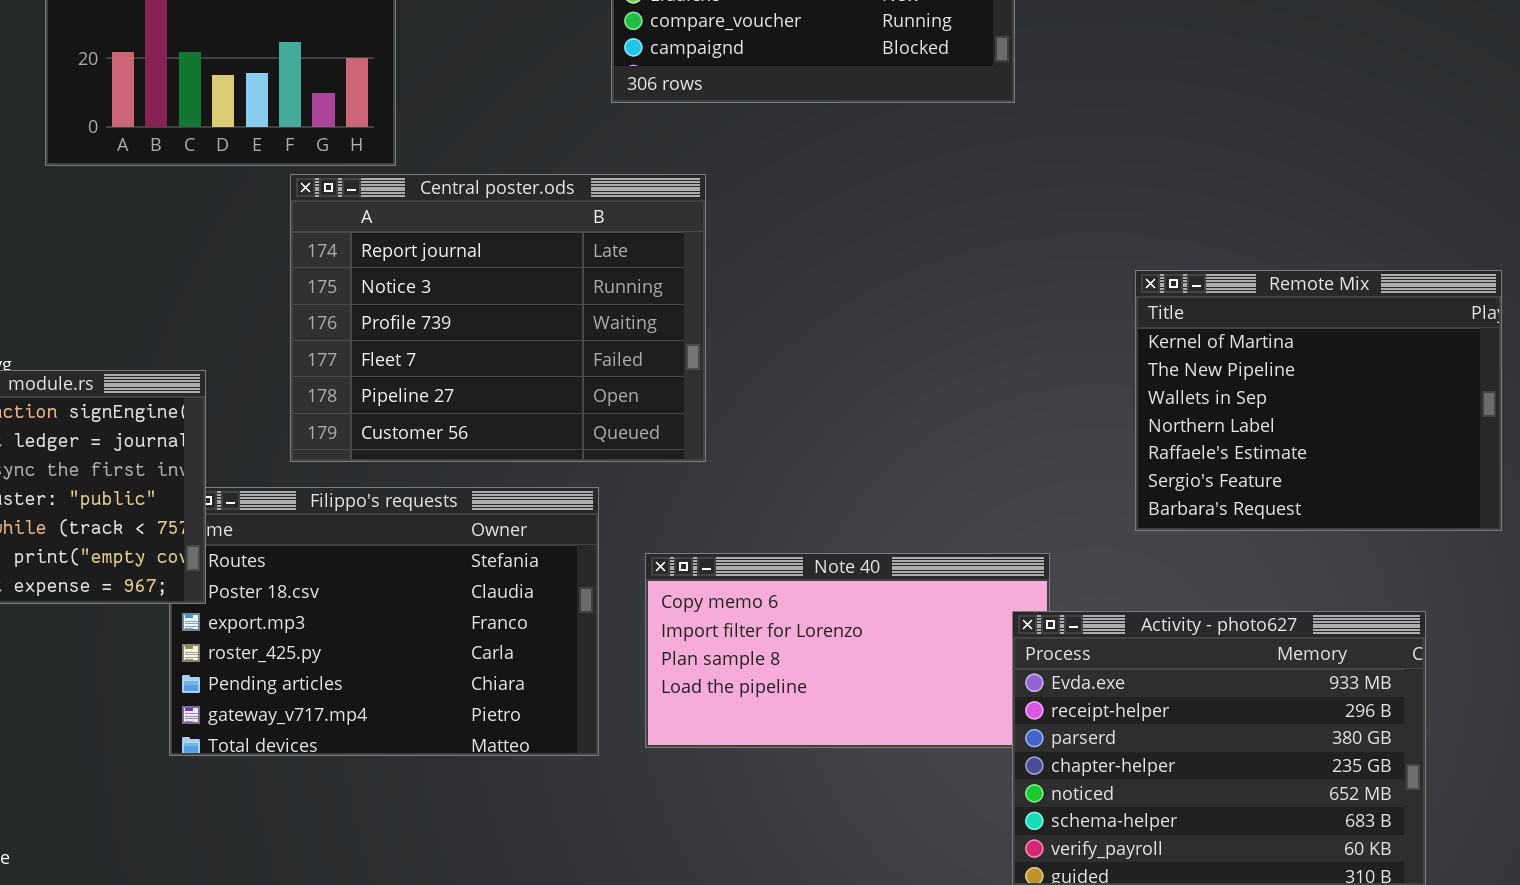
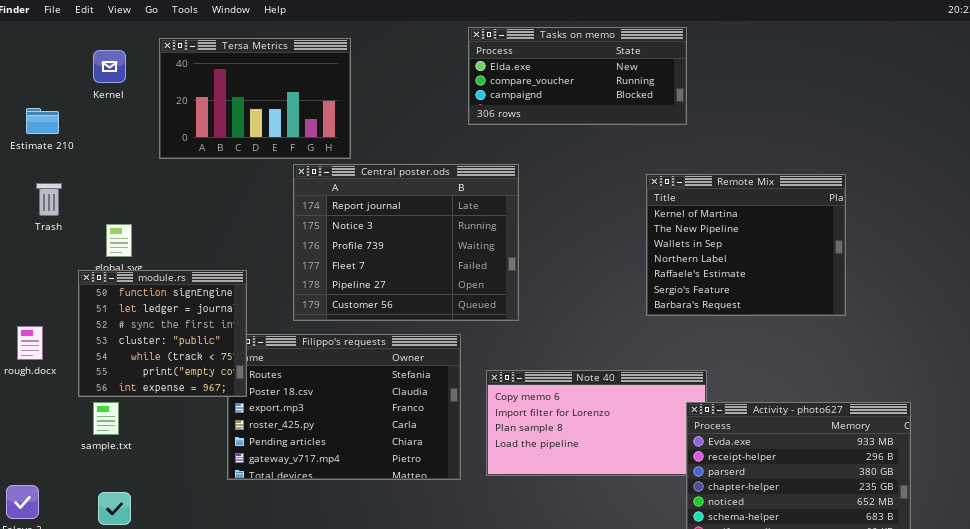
Remote Mix: [1135,270,1502,531] -> [646,174,846,316], moved

